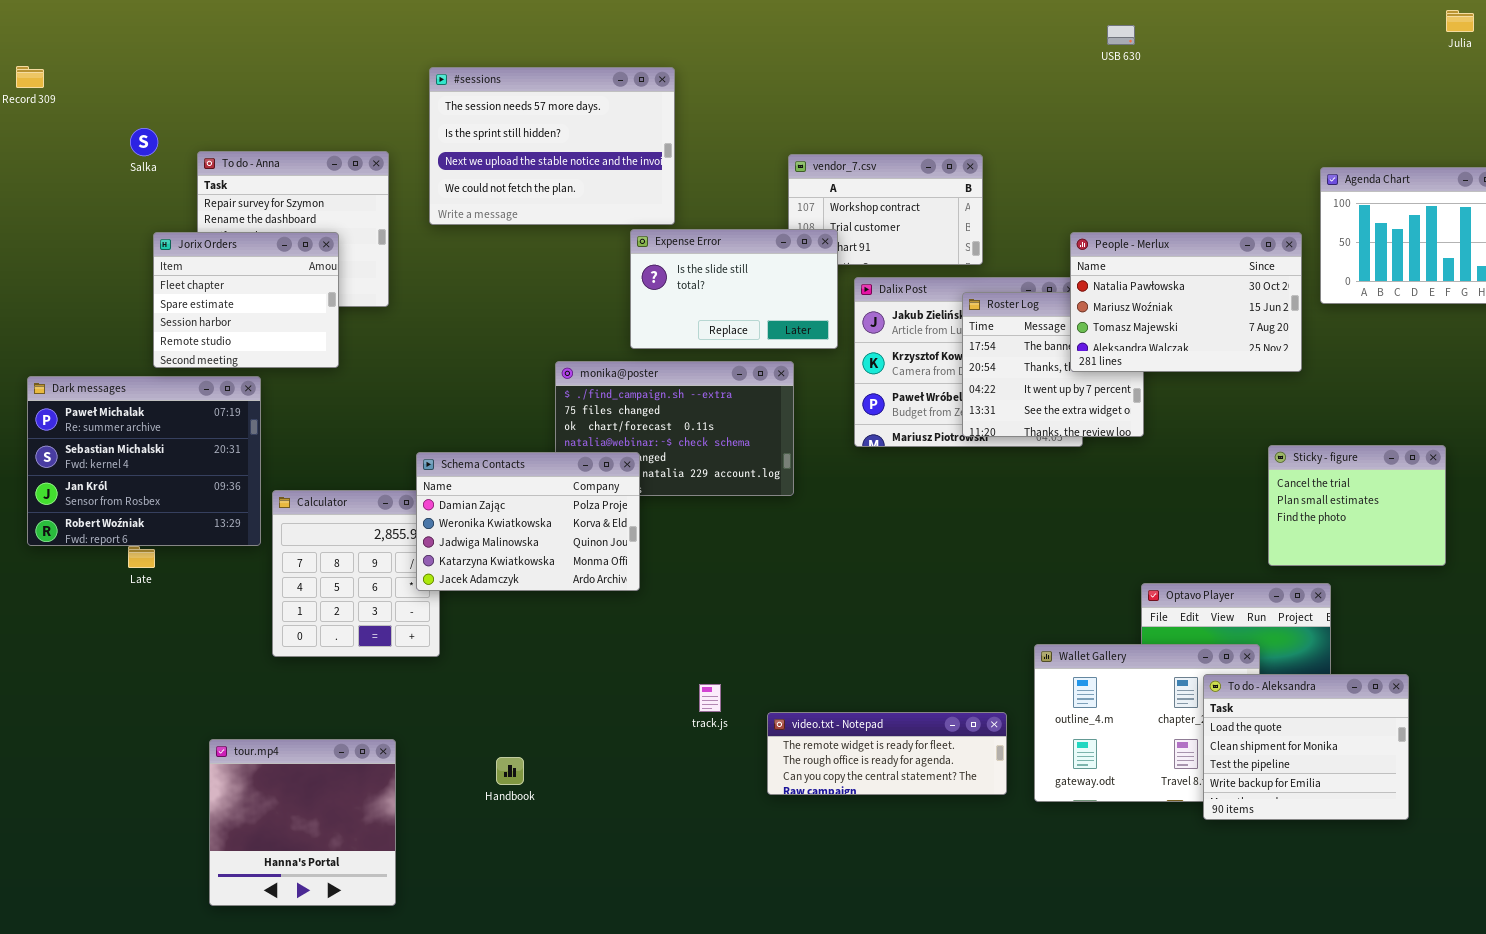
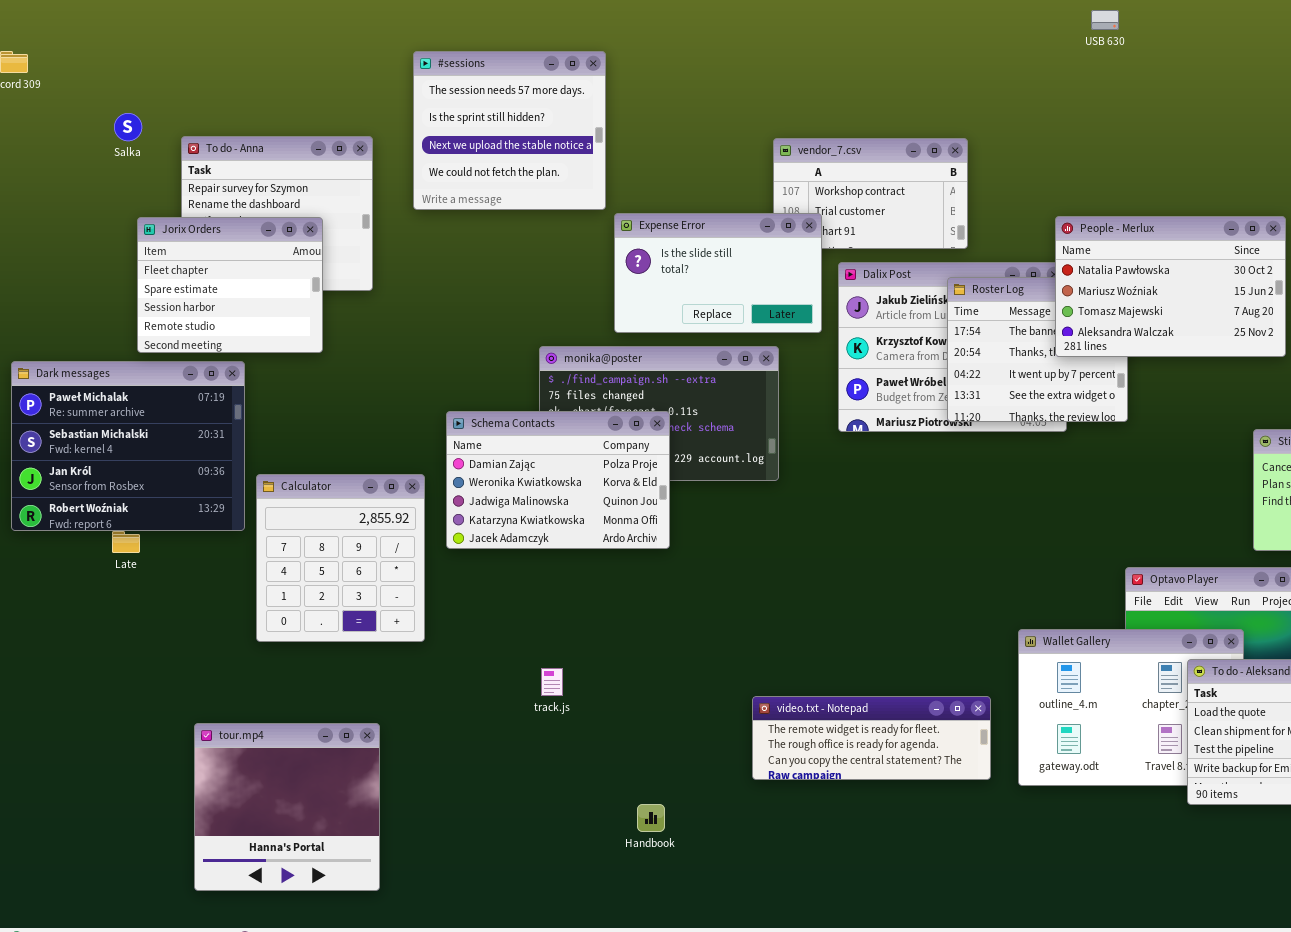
#sessions: [429,67,675,225] -> [413,51,606,210], resized
Schema Contacts: [416,452,640,591] -> [446,411,670,549], moved
track.js: [699,684,721,712] -> [541,668,563,696], moved
Handbook: [496,757,524,785] -> [637,804,665,832], moved

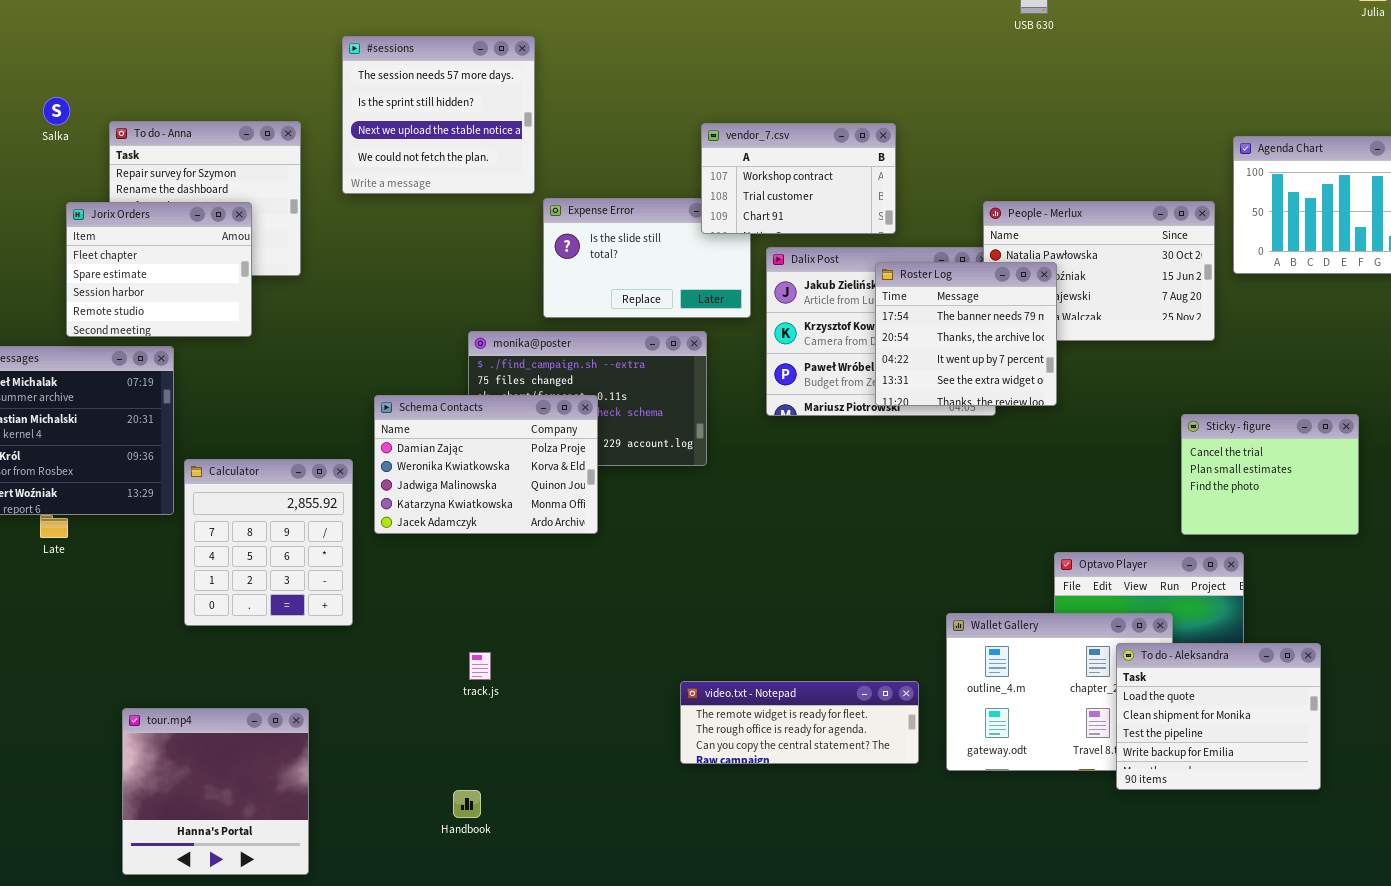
vendor_7.csv: [773,138,968,249] -> [701,123,896,234], raised
Roster Log: [947,277,1128,422] -> [875,262,1057,406], raised
Handbook: [637,804,665,832] -> [453,790,481,818], moved

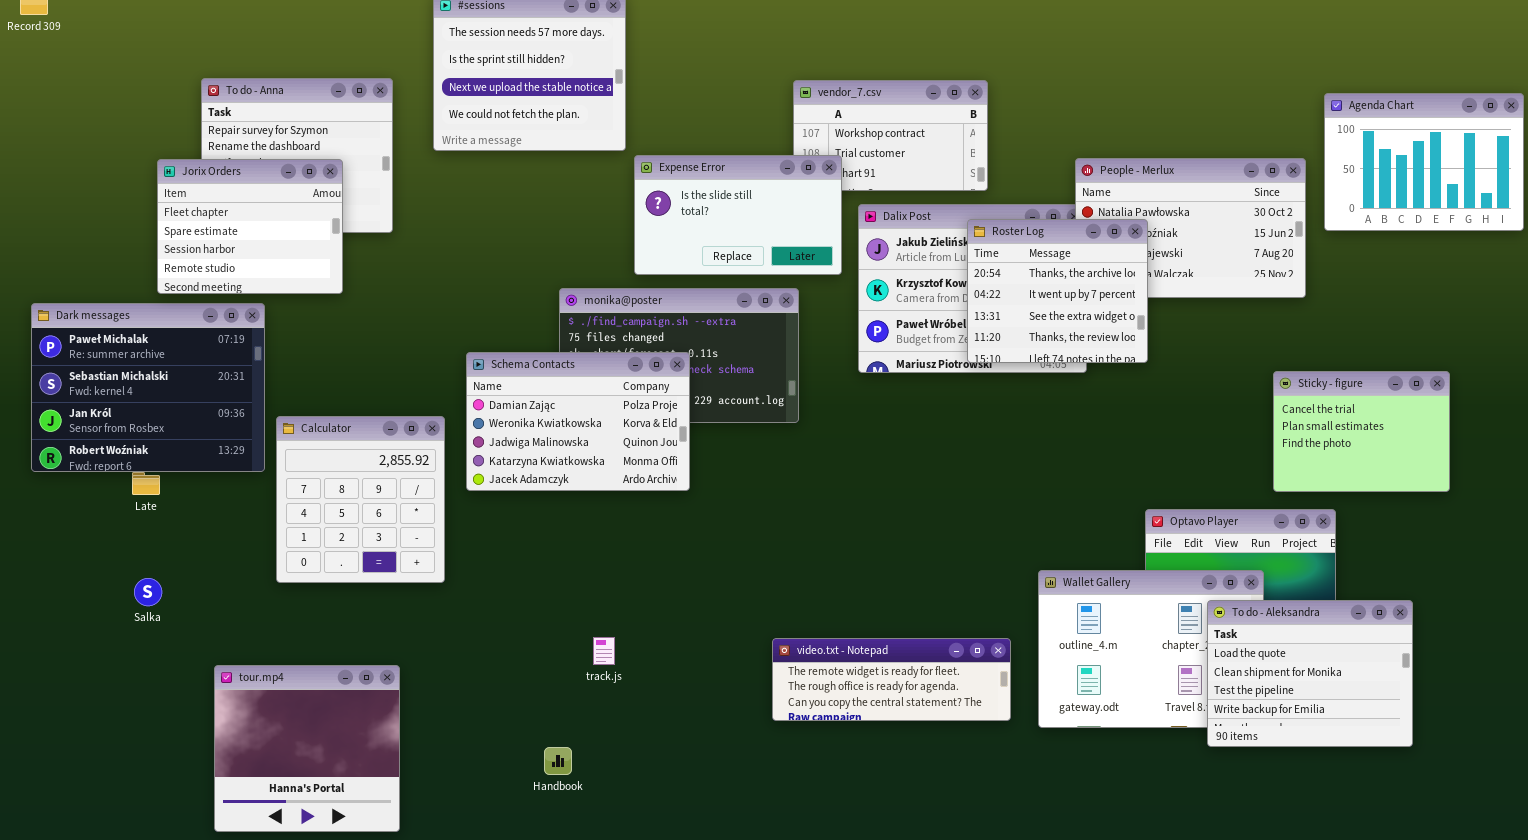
Salka: [43,97,70,125] -> [134,578,162,606], moved
Expense Error: [543,198,751,318] -> [634,155,842,275], raised
Roster Log: [875,262,1057,406] -> [967,219,1148,363], scrolled down 1 row
track.js: [469,652,491,680] -> [593,637,615,665], moved

